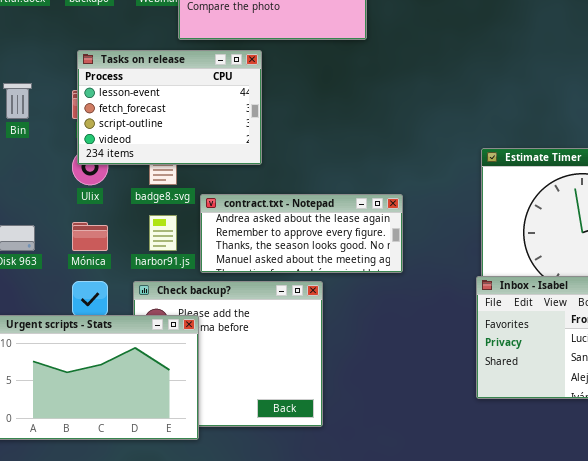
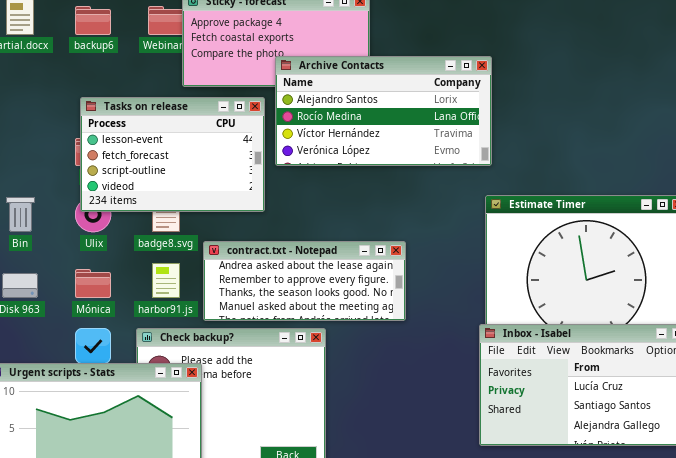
Archive Contacts: none -> [275,56,492,166], opened
Bin: [3,83,32,119] -> [6,197,35,232], moved

